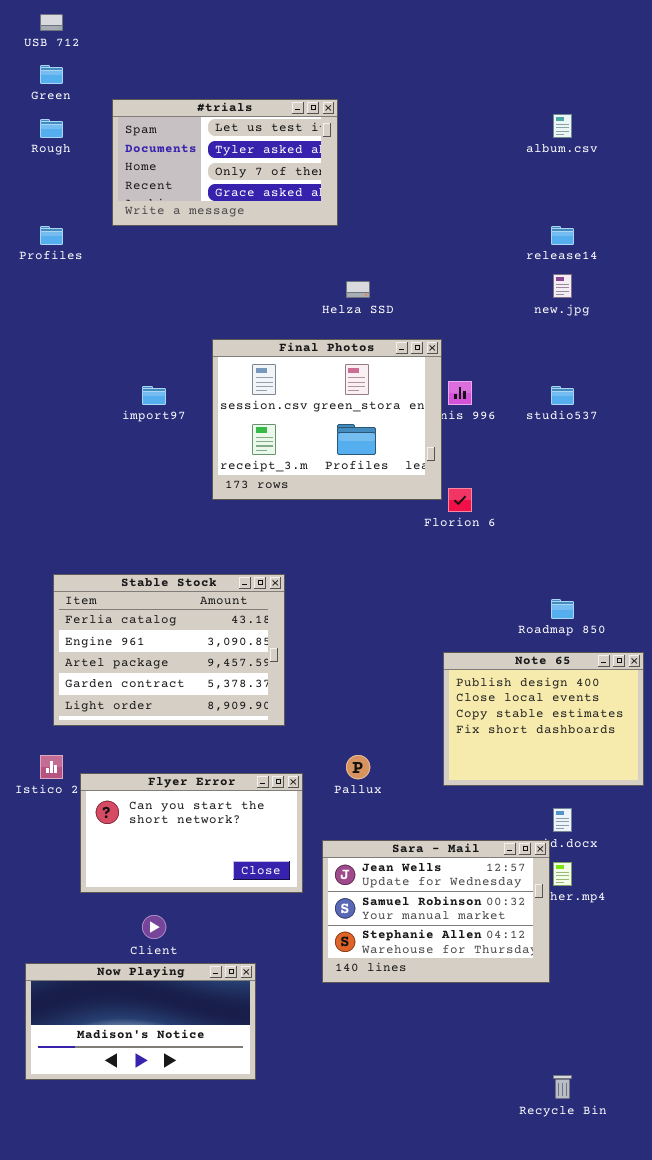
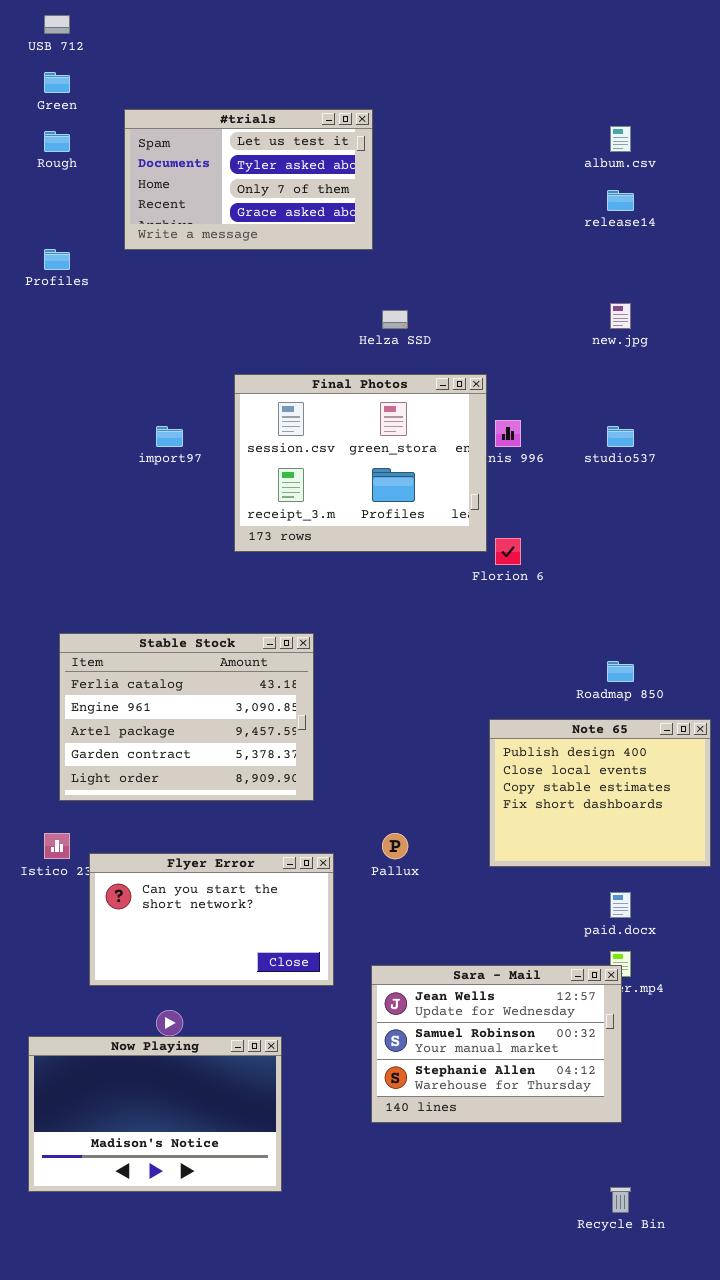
release14: [551,226,574,245] -> [607,190,634,211], moved
Sara - Mail: [322,840,550,983] -> [371,965,622,1123], moved
Now Playing: [25,963,256,1080] -> [28,1036,282,1192], resized

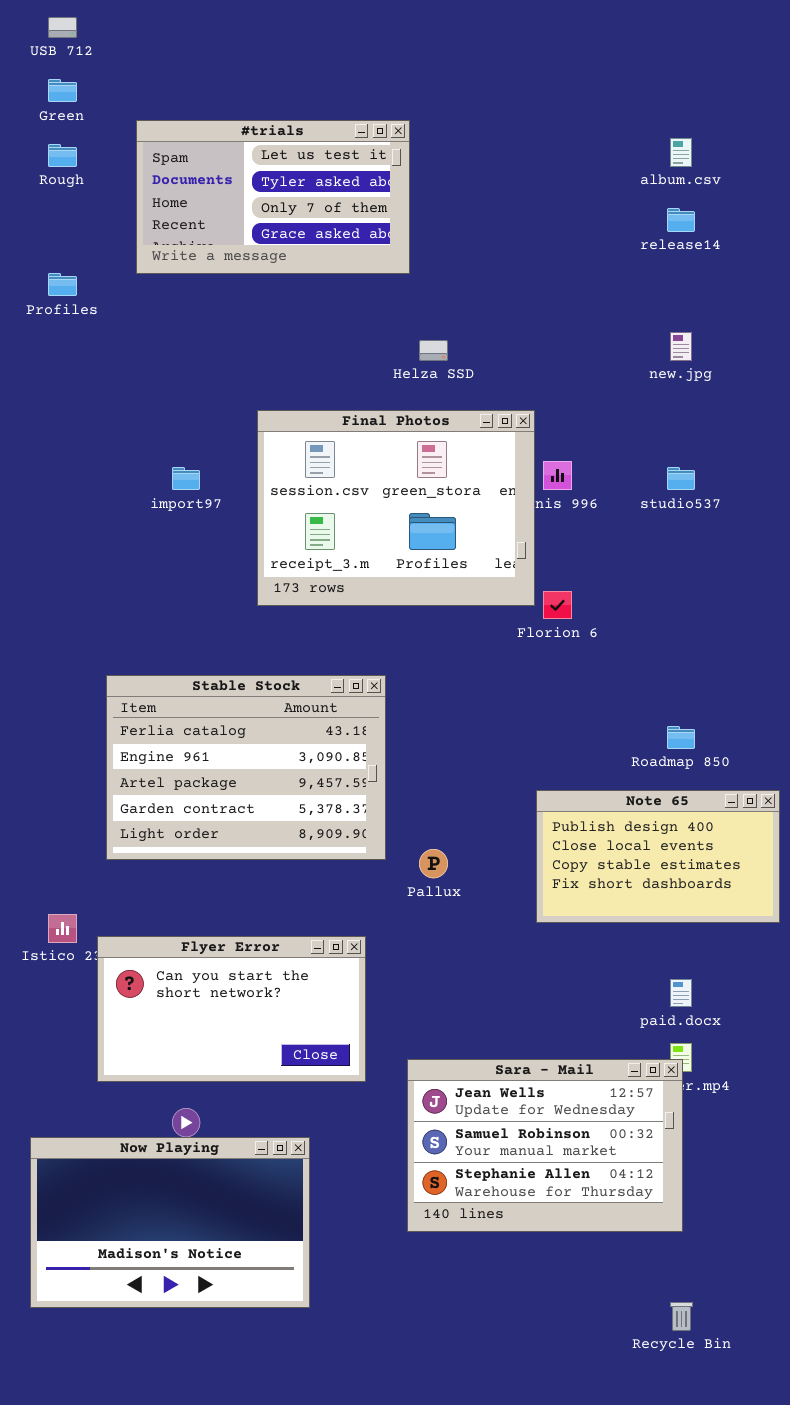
Stable Stock: [59,633,314,801] -> [106,675,386,860], moved
Note 65: [489,719,711,867] -> [536,790,780,923], resized
Pallux: [382,833,408,859] -> [419,849,448,878], moved

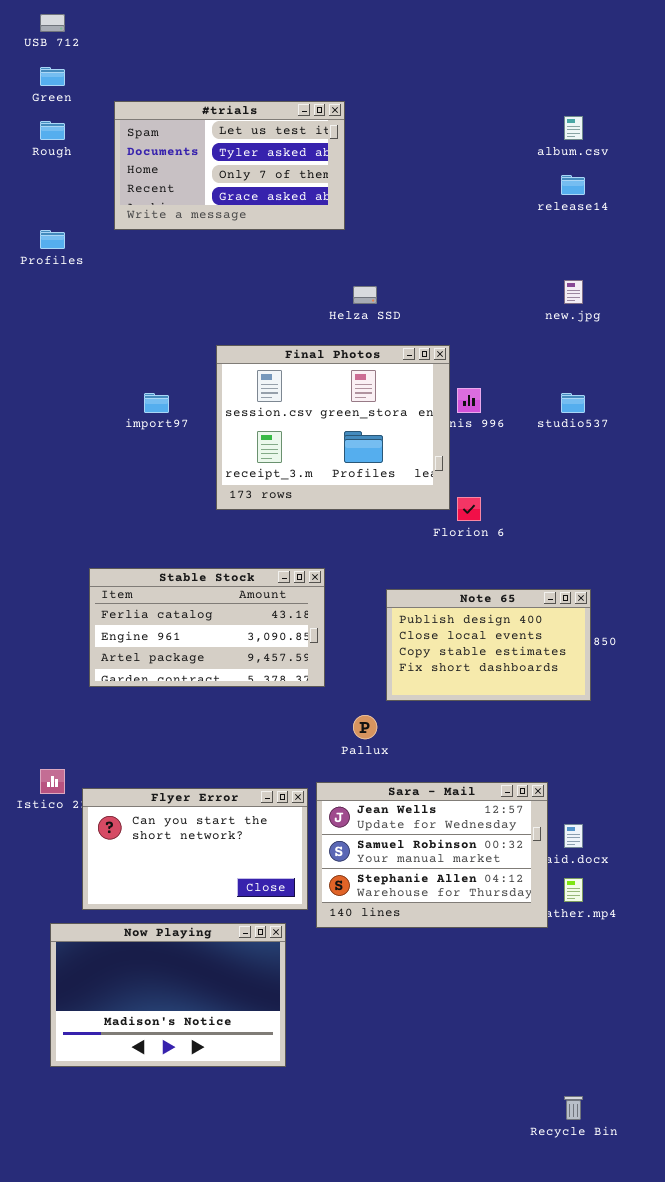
Stable Stock: [106,675,386,860] -> [89,568,325,687], resized
Note 65: [536,790,780,923] -> [386,589,591,701], moved
Sara - Mail: [407,1059,683,1232] -> [316,782,548,928], moved
Now Playing: [30,1137,310,1308] -> [50,923,286,1067], moved

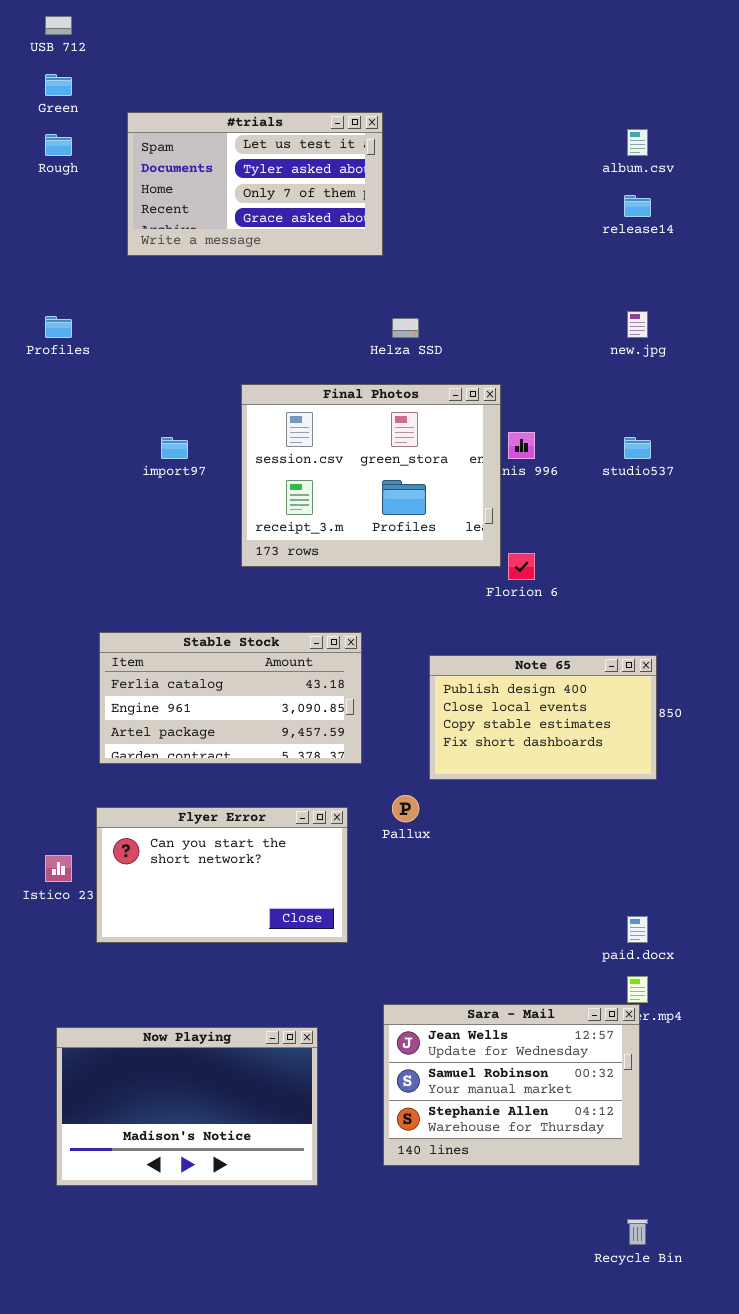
Profiles: [40,230,65,249] -> [45,316,72,338], moved
Sara - Mail: [316,782,548,928] -> [383,1004,640,1166], moved
Flyer Error: [82,788,308,910] -> [96,807,348,943], moved

